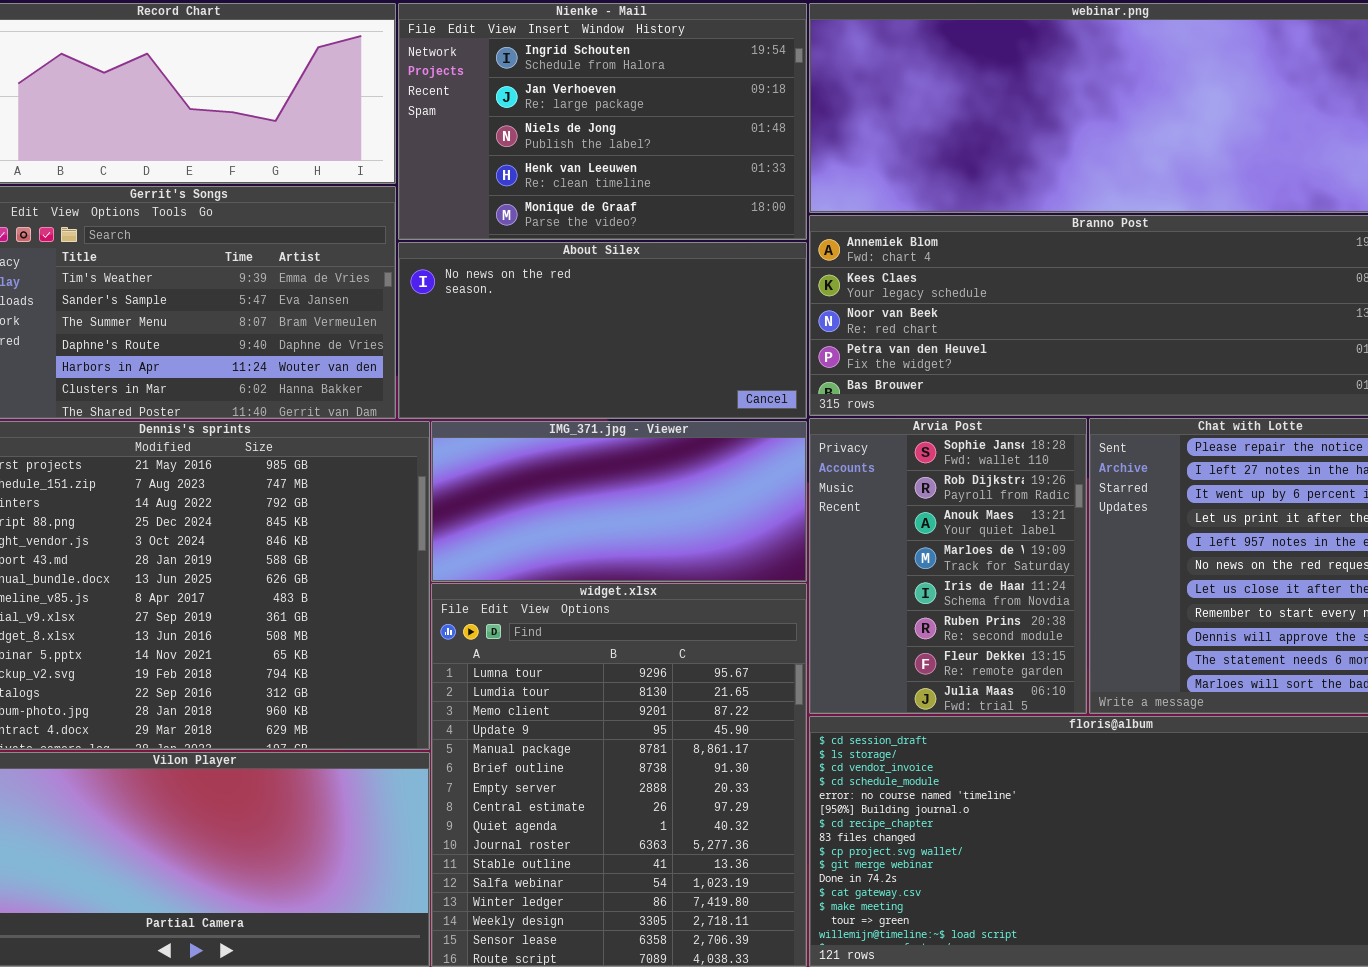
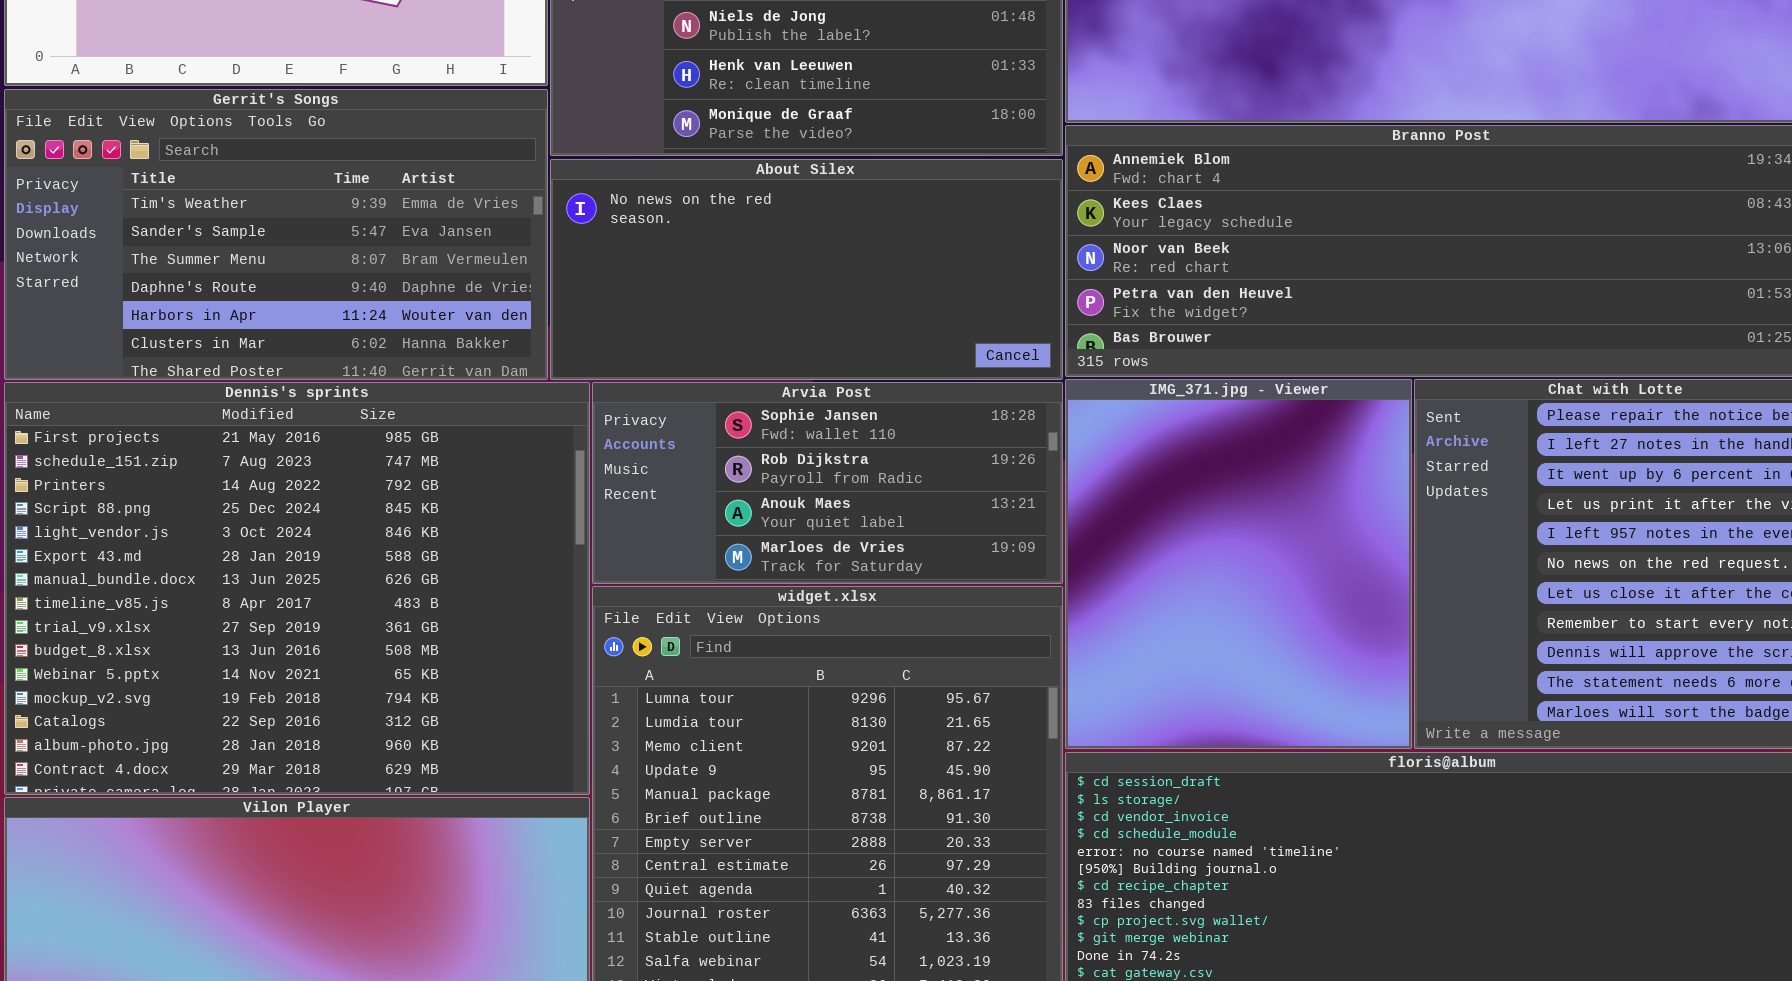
Arvia Post: [809,418,1087,714] -> [592,382,1063,584], moved, resized
IMG_371.jpg - Viewer: [431,421,807,582] -> [1065,379,1412,749], moved, resized

